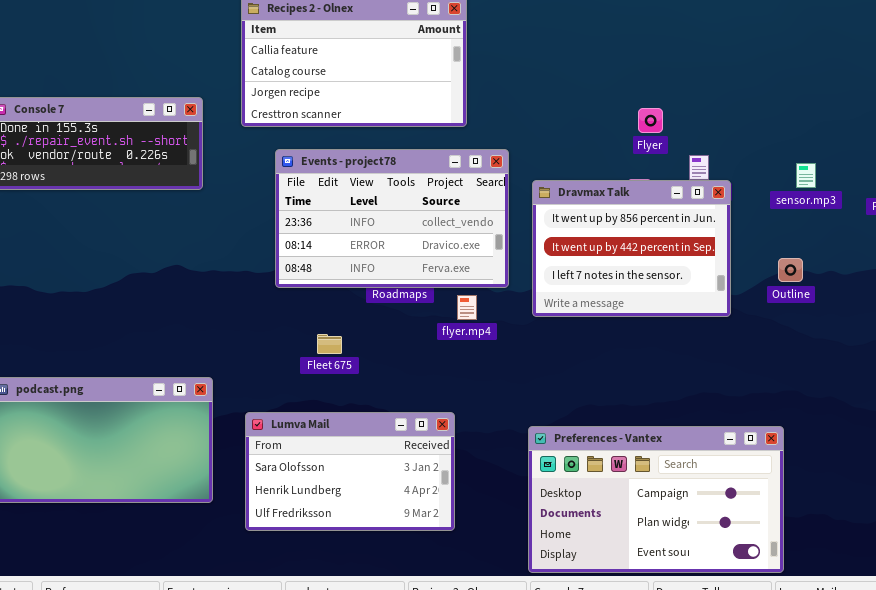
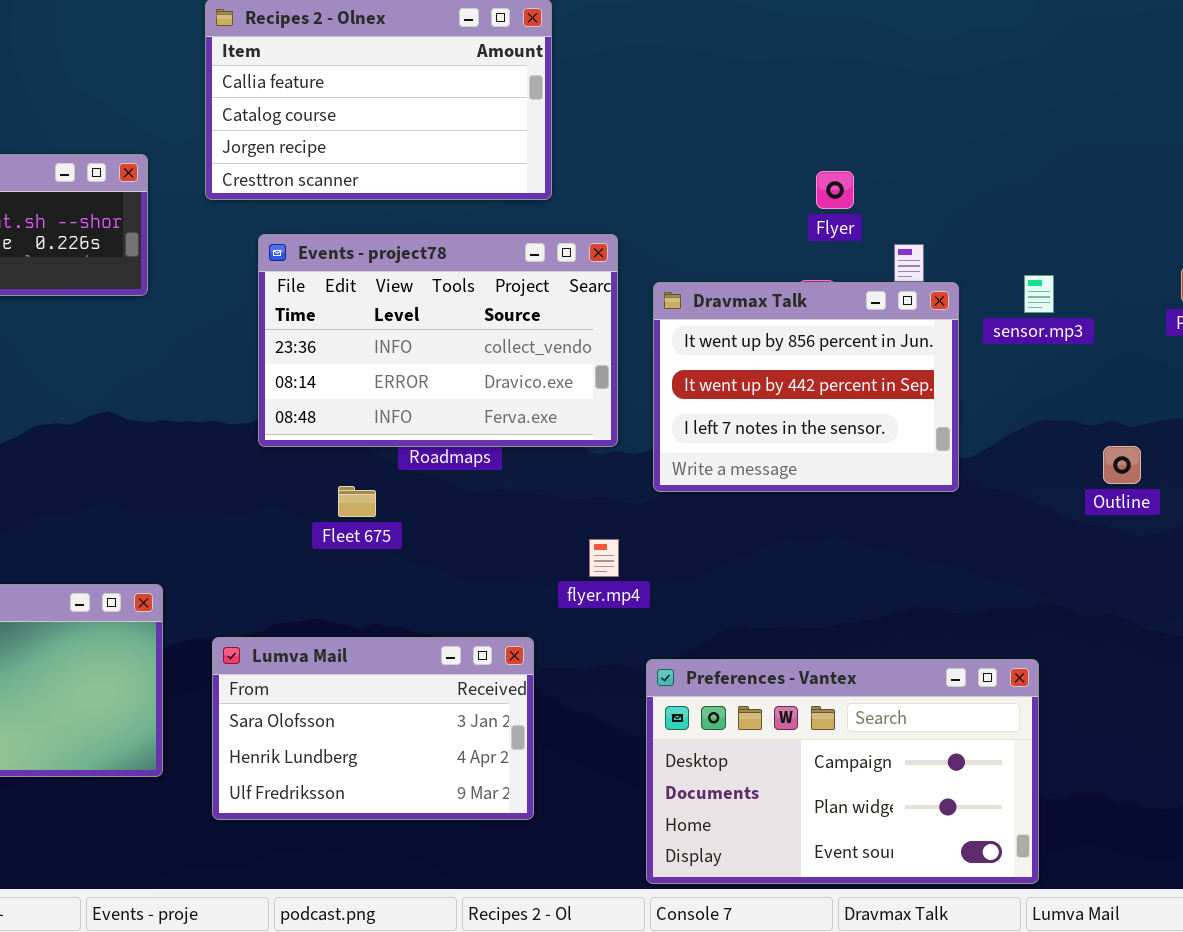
sensor.mp3: [796,163,816,188] -> [1024,275,1054,313], moved
Outline: [778,258,803,282] -> [1103,446,1141,484], moved
flyer.mp4: [457,295,477,320] -> [589,539,619,577], moved
Fleet 675: [317,334,342,354] -> [338,486,376,517], moved

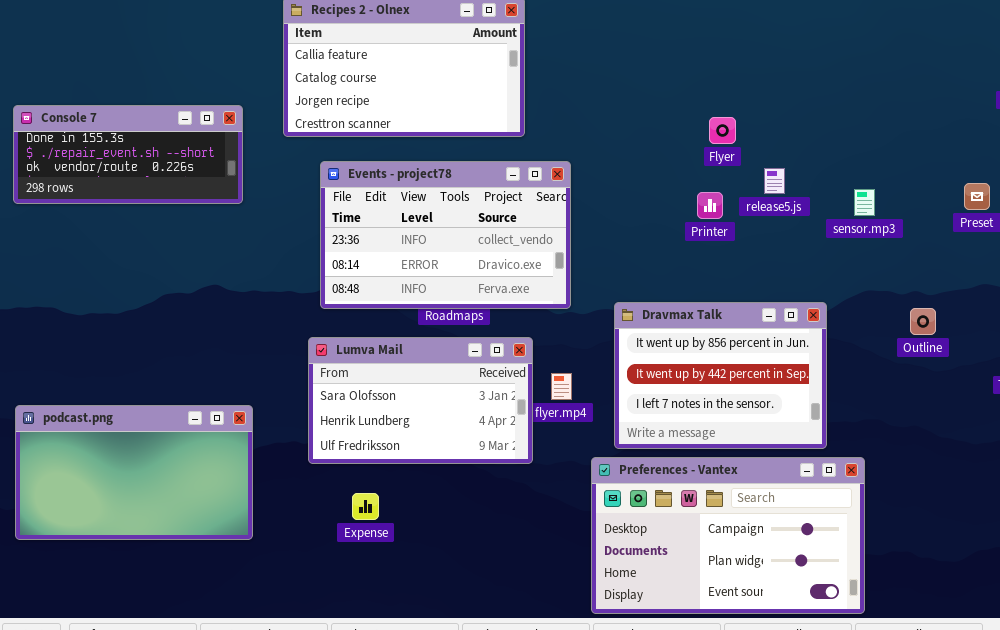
Dravmax Talk: [653,282,959,492] -> [614,302,827,449], moved
Lumva Mail: [212,637,534,820] -> [308,337,533,464], moved

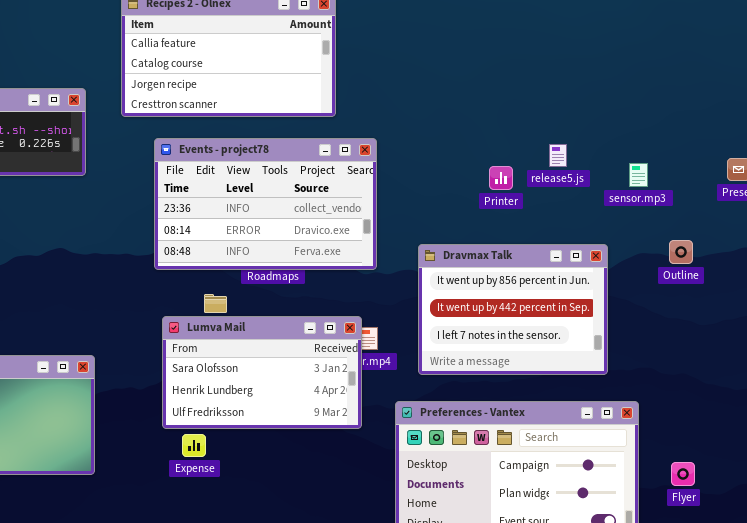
Flyer: [709,117,736,144] -> [671,462,695,486], moved
Dravmax Talk: [614,302,827,449] -> [418,244,608,375], moved
Outline: [910,308,936,335] -> [669,240,693,264], moved
Lumva Mail: [308,337,533,464] -> [162,316,362,429], moved

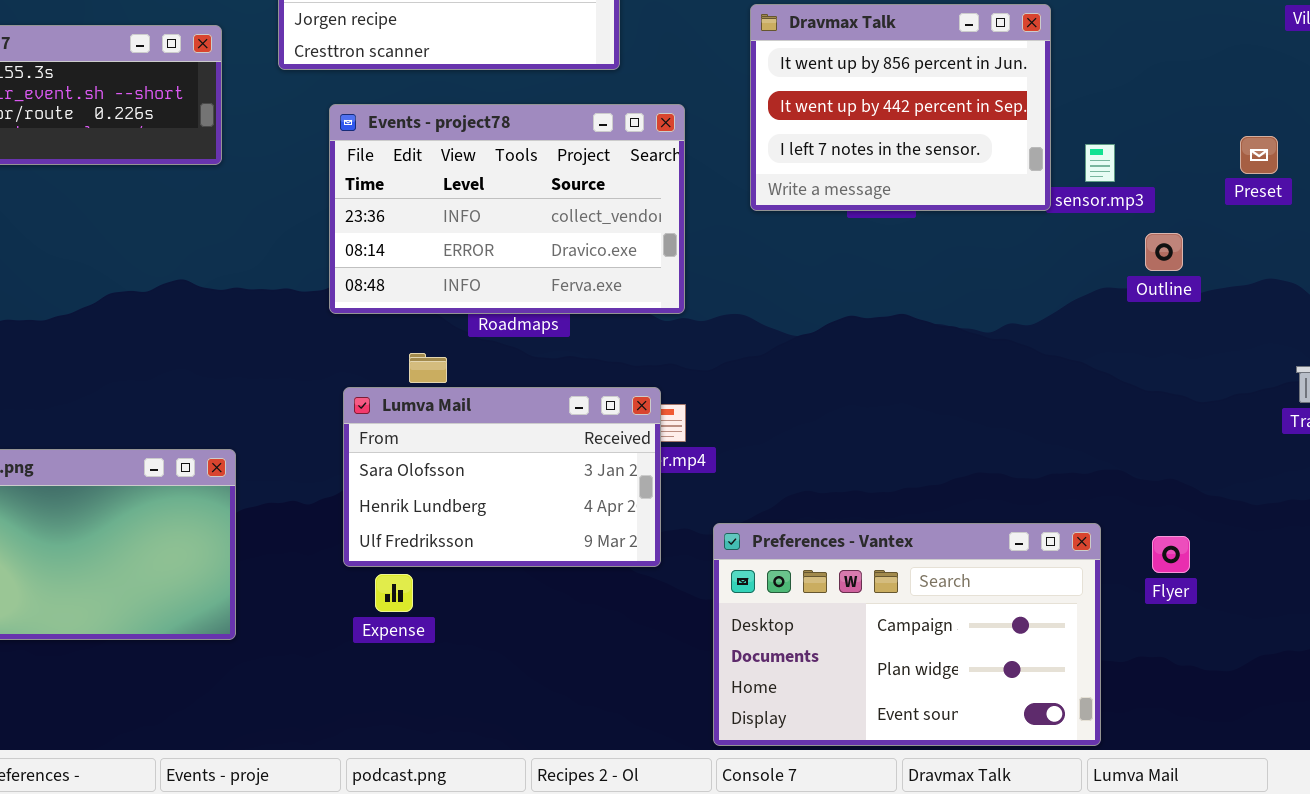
Outline: [669,240,693,264] -> [1145,233,1183,271], moved
Dravmax Talk: [418,244,608,375] -> [750,4,1051,211], moved
Flyer: [671,462,695,486] -> [1152,536,1190,573], moved

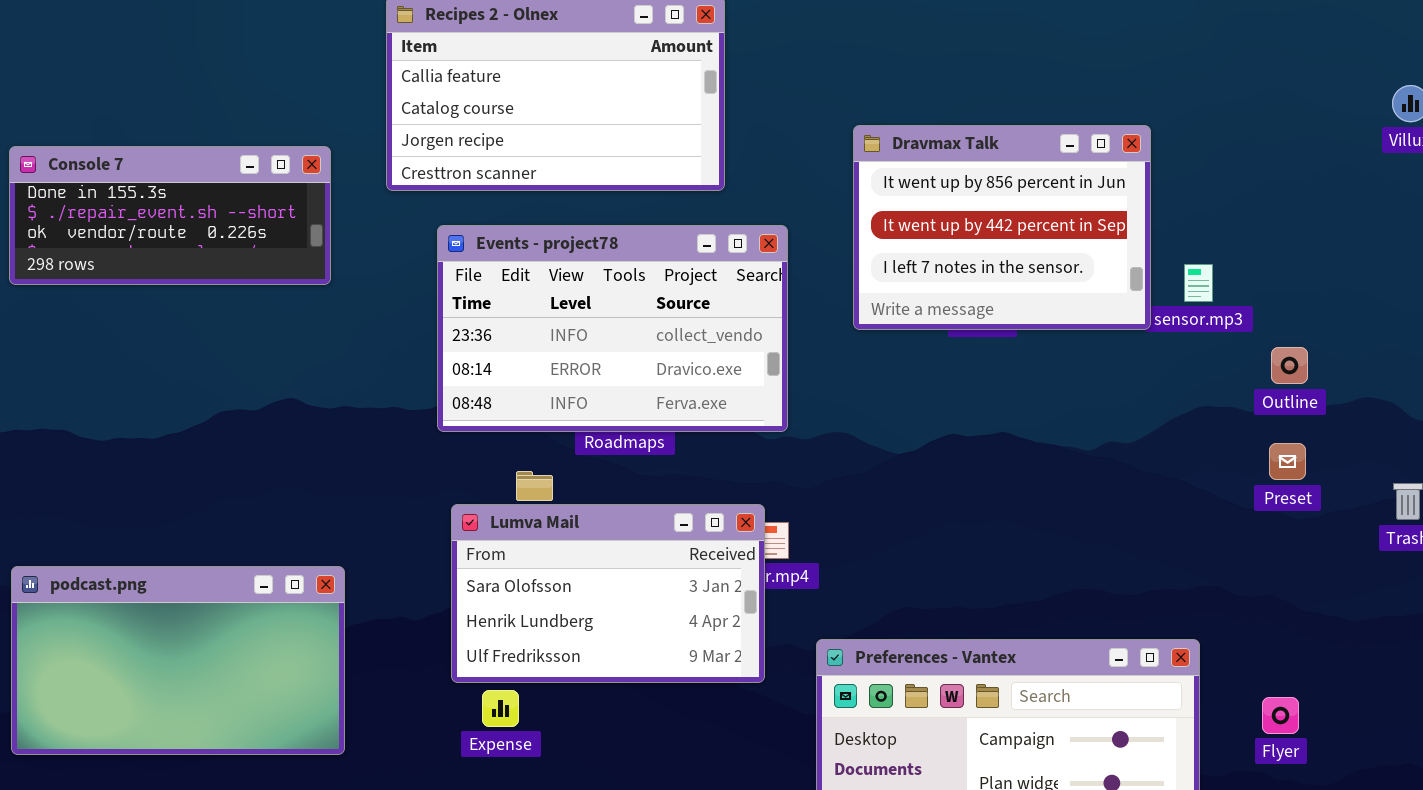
Preset: [1240,136,1278,174] -> [1269,443,1306,480], moved
Outline: [1145,233,1183,271] -> [1271,347,1308,384], moved
Flyer: [1152,536,1190,573] -> [1262,697,1299,734], moved

